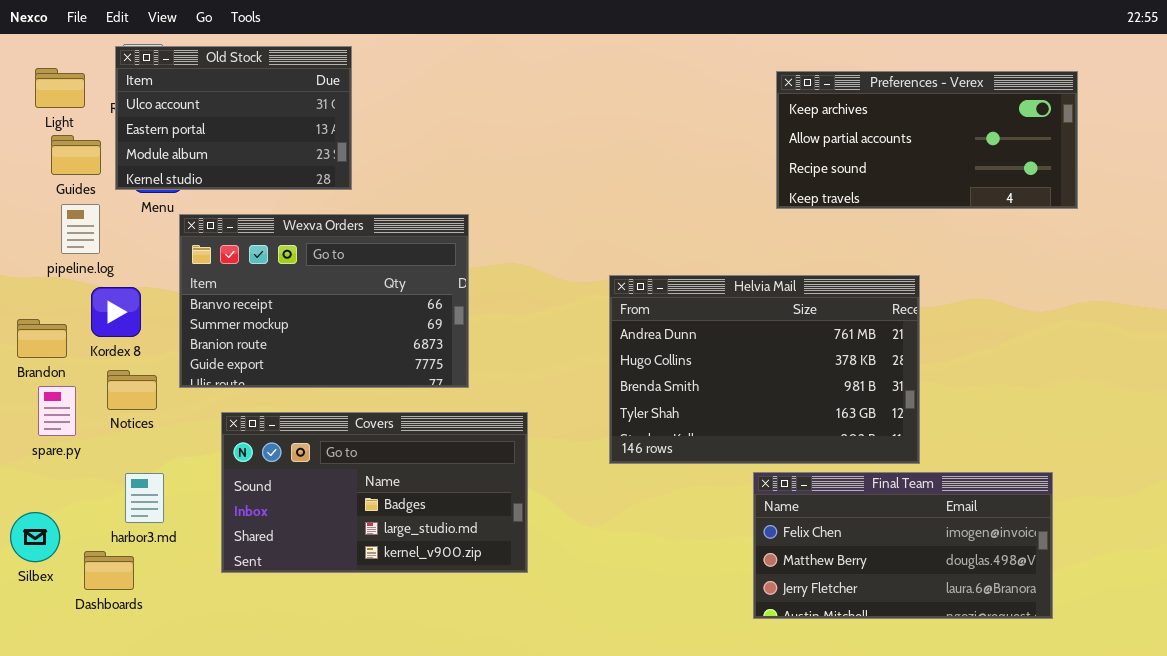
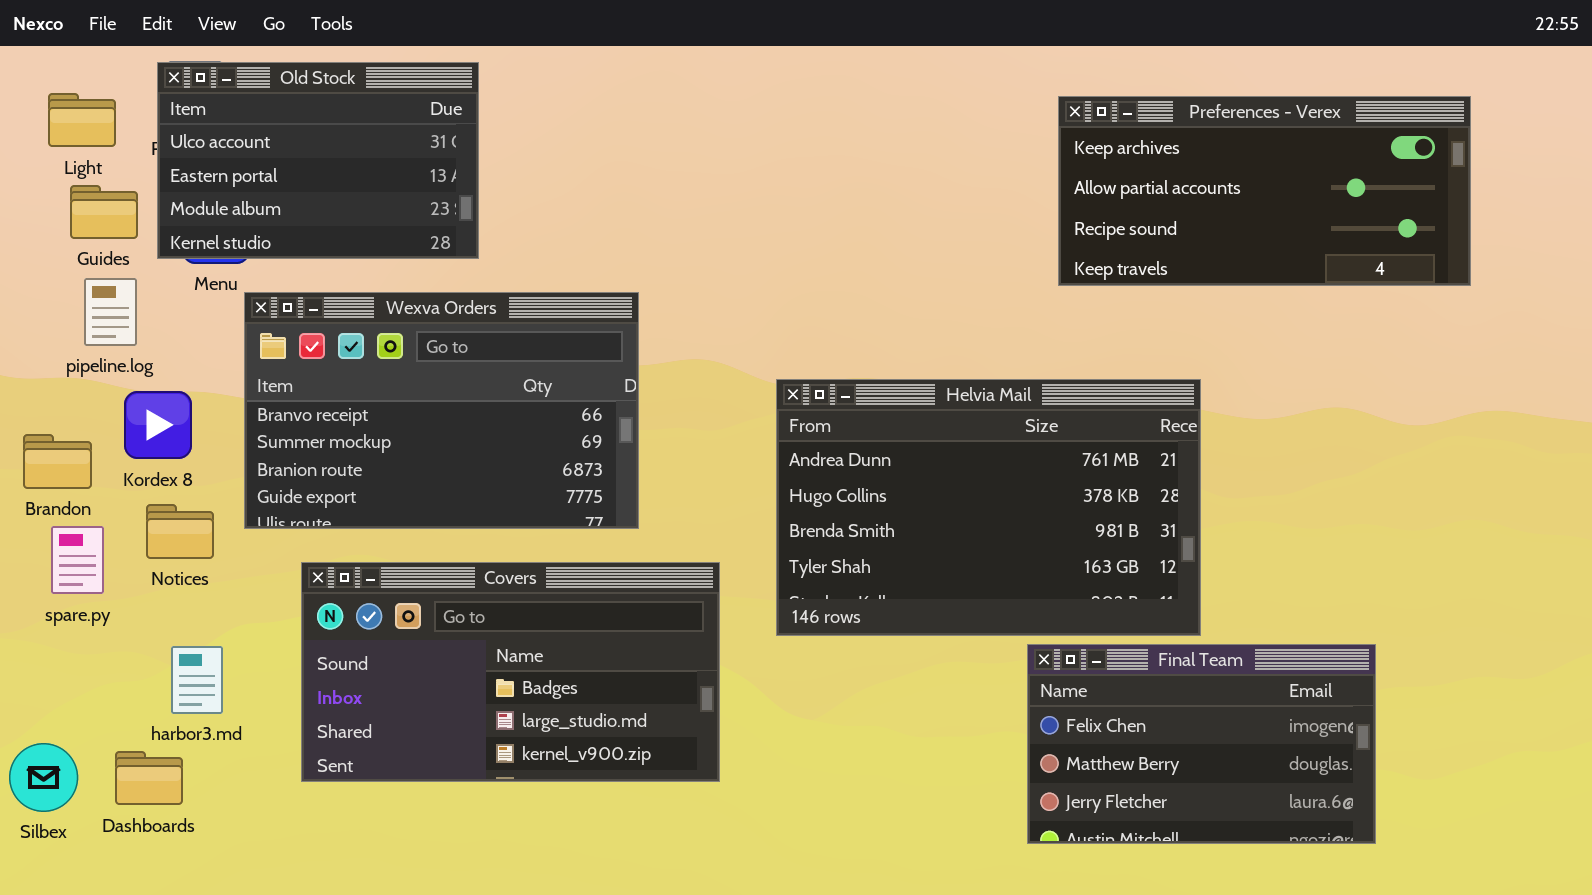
Helvia Mail: [609,275,920,464] -> [776,379,1201,636], moved
Final Team: [753,472,1053,619] -> [1027,644,1376,844], resized
Silbex: [10,512,60,562] -> [9,743,78,812], moved

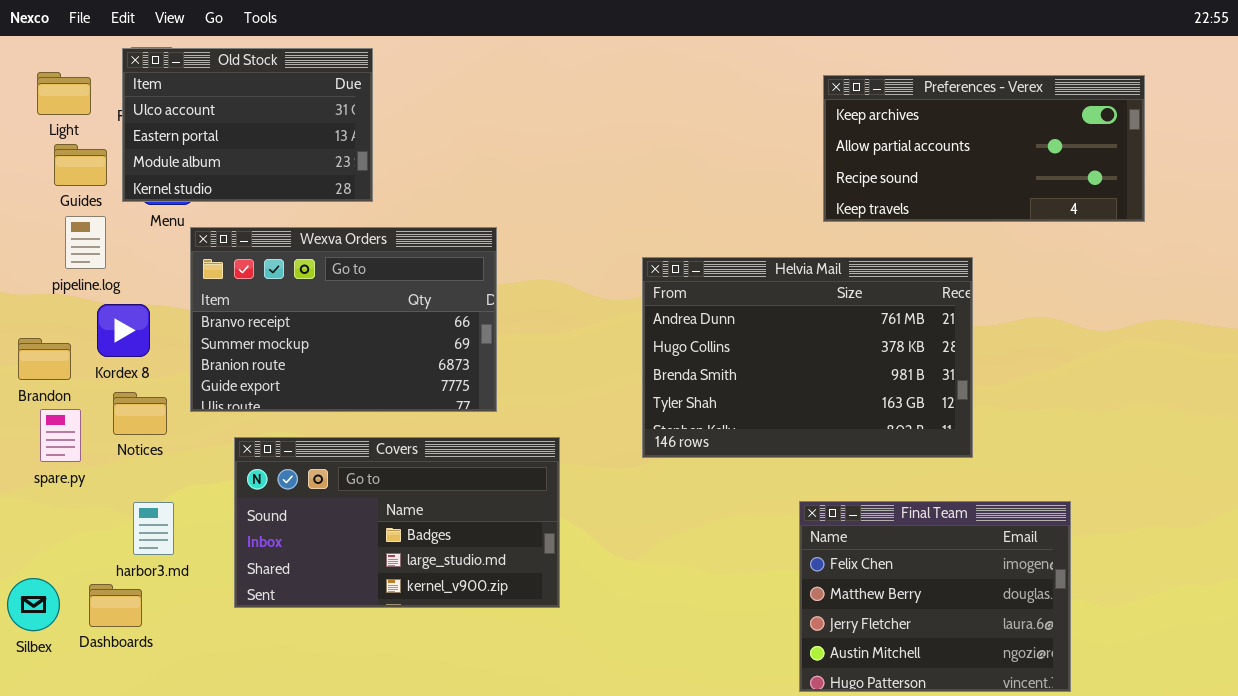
Helvia Mail: [776,379,1201,636] -> [642,257,973,458], moved
Final Team: [1027,644,1376,844] -> [799,501,1071,692], resized

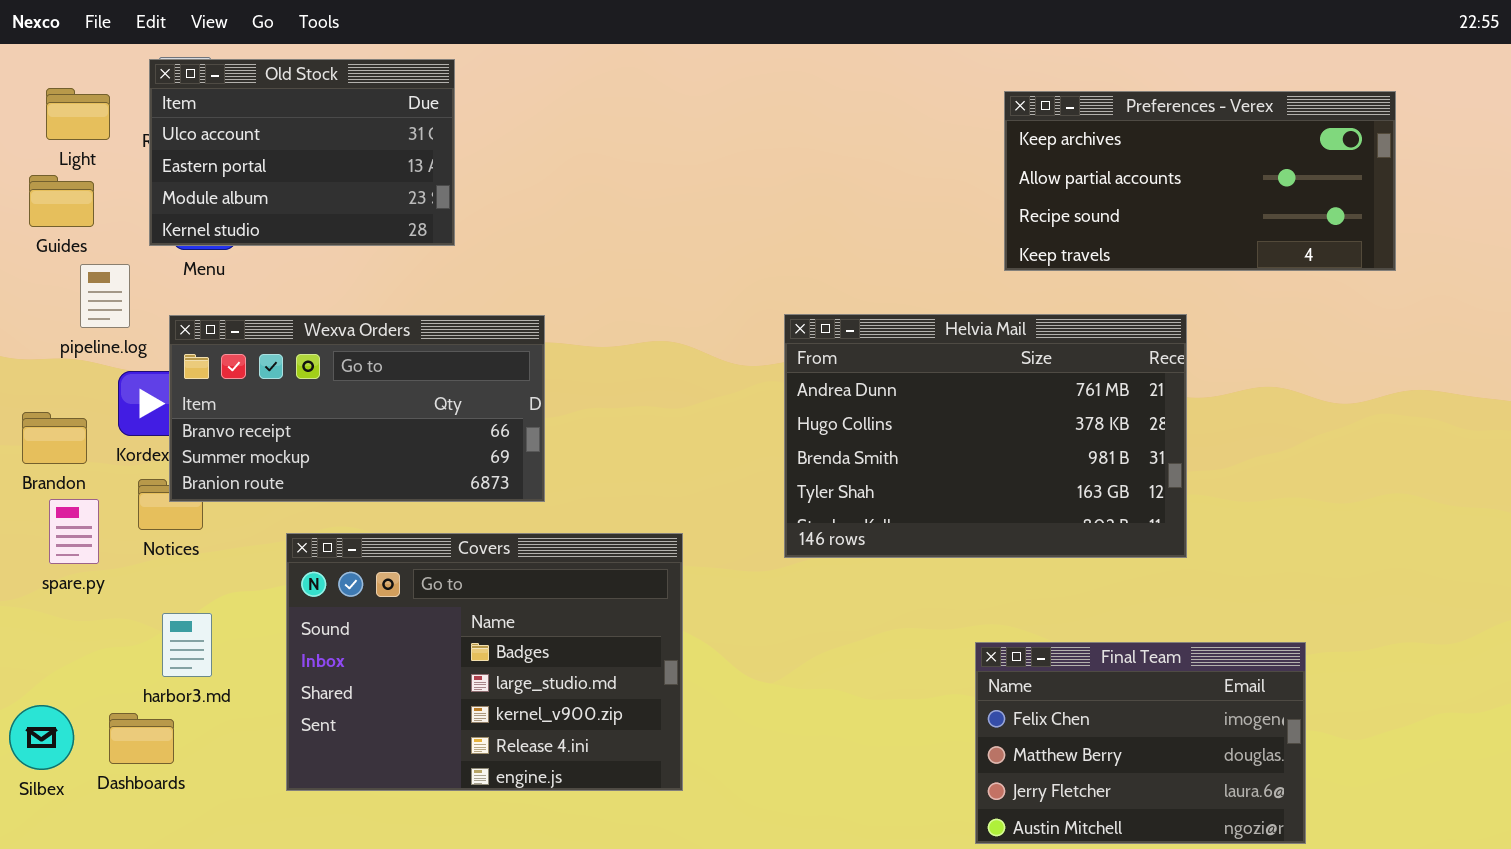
Guides: [54,144,107,186] -> [29,175,94,227], moved
Wexva Orders: [190,227,497,412] -> [169,315,545,502], moved, resized
Covers: [234,437,560,608] -> [286,533,683,791], resized
Final Team: [799,501,1071,692] -> [975,642,1306,844], resized

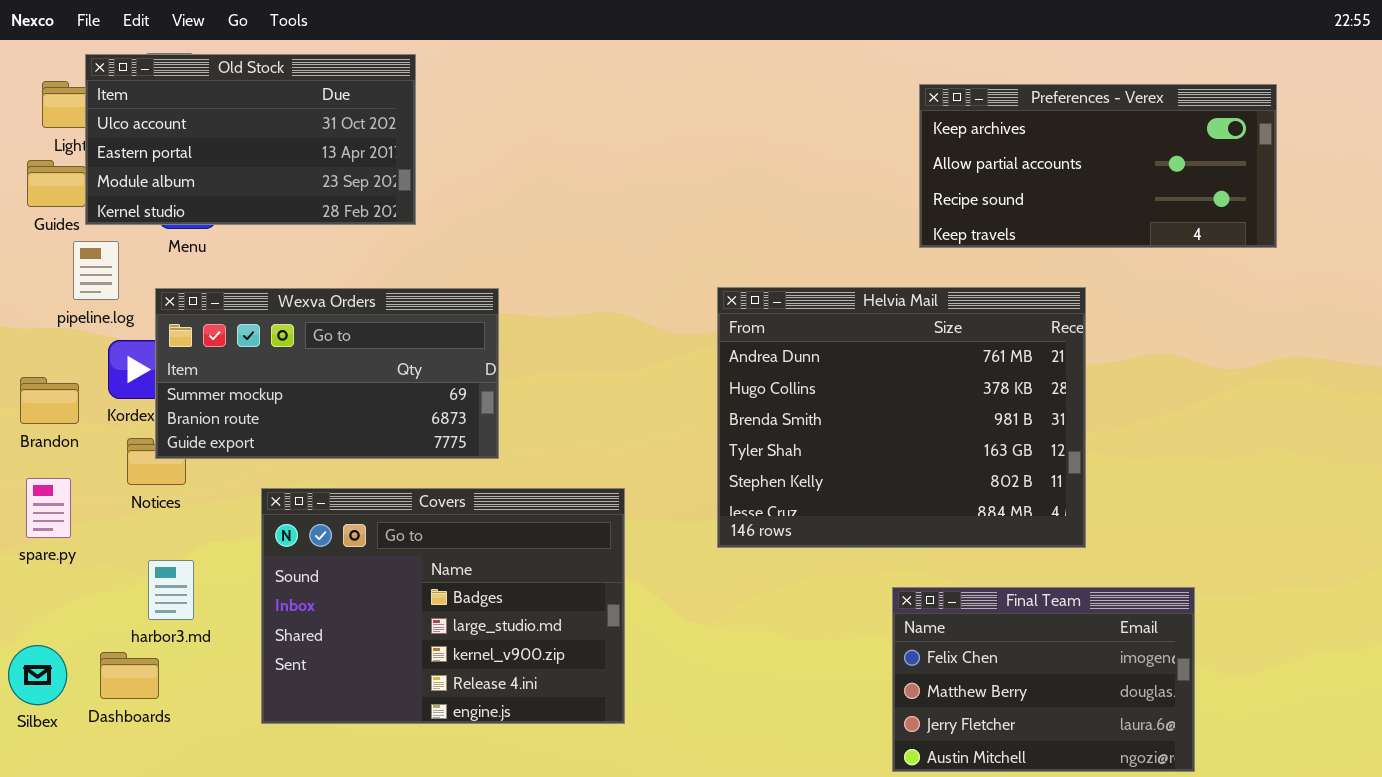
Old Stock: [149,59,455,246] -> [85,54,416,225], resized
Helvia Mail: [784,314,1187,558] -> [717,287,1086,548], resized
Wexva Orders: [169,315,545,502] -> [155,288,499,459], scrolled down 1 row
spare.py: [49,499,99,564] -> [26,478,71,538], moved

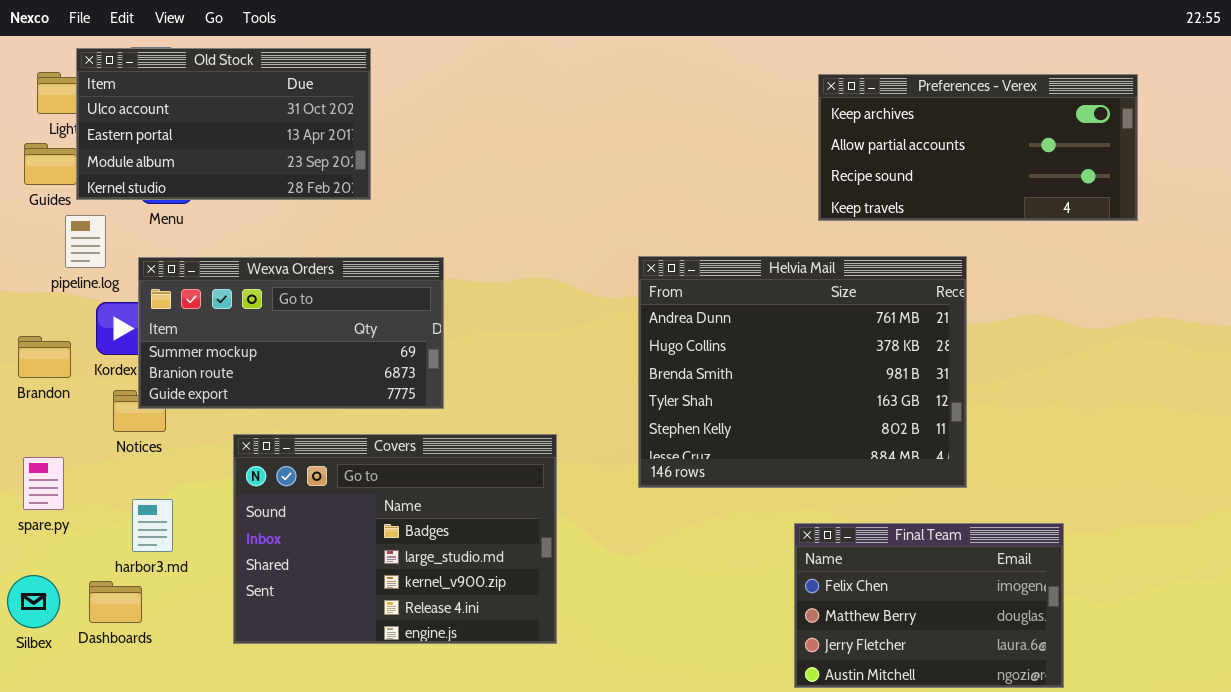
spare.py: [26,478,71,538] -> [23,457,64,510], moved

